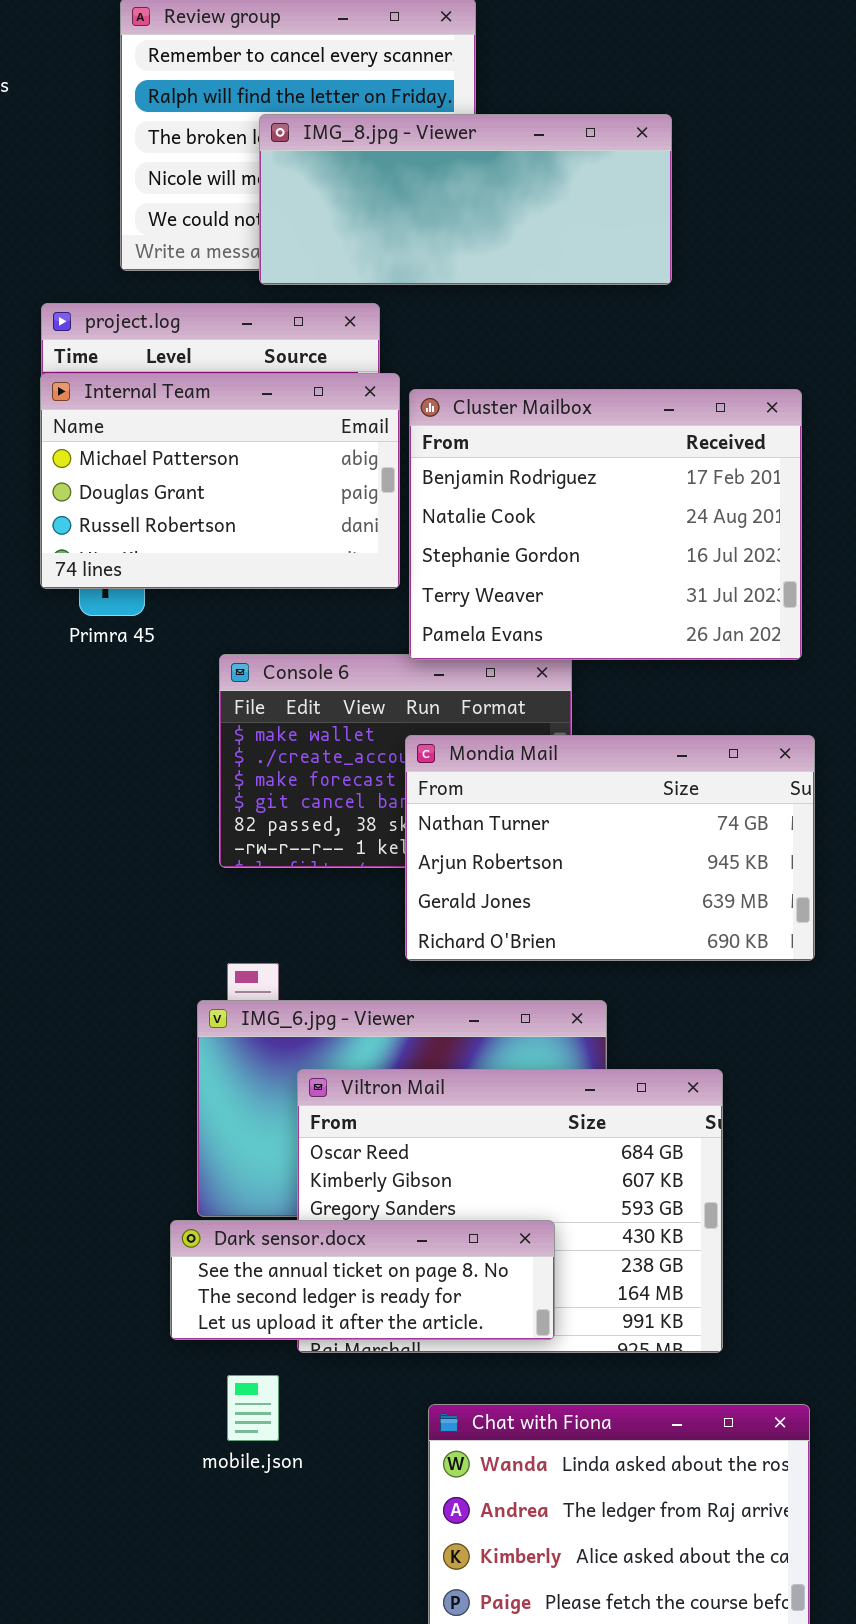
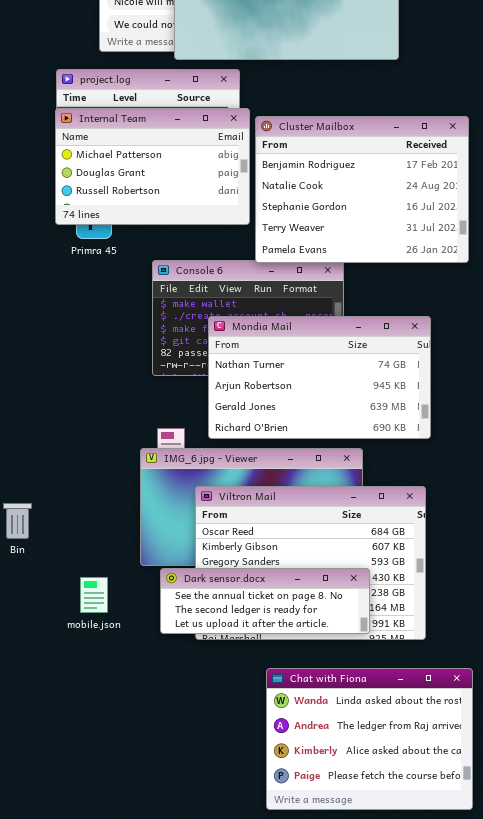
Mondia Mail: [405,735,815,961] -> [208,316,431,439], moved
Dark sensor.docx: [170,1220,555,1340] -> [160,568,370,634], moved
mobile.json: [227,1375,279,1441] -> [80,577,108,613], moved

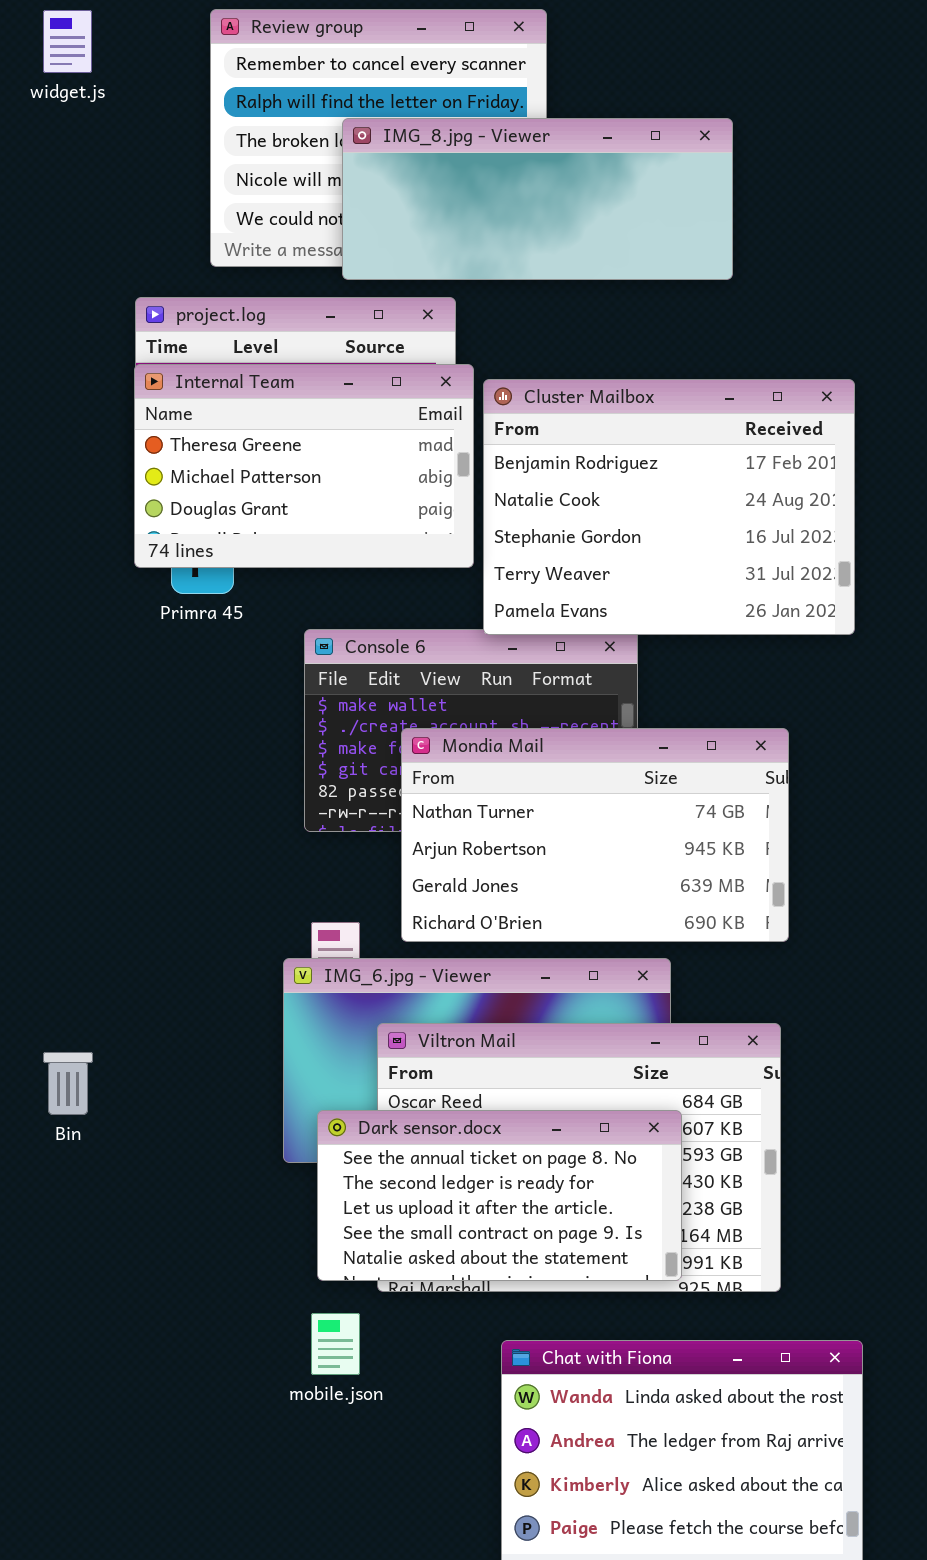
Internal Team: [55,108,250,225] -> [134,364,474,568], scrolled up 1 row
Dark sensor.docx: [160,568,370,634] -> [317,1110,682,1281], resized
mobile.json: [80,577,108,613] -> [311,1313,360,1375], moved

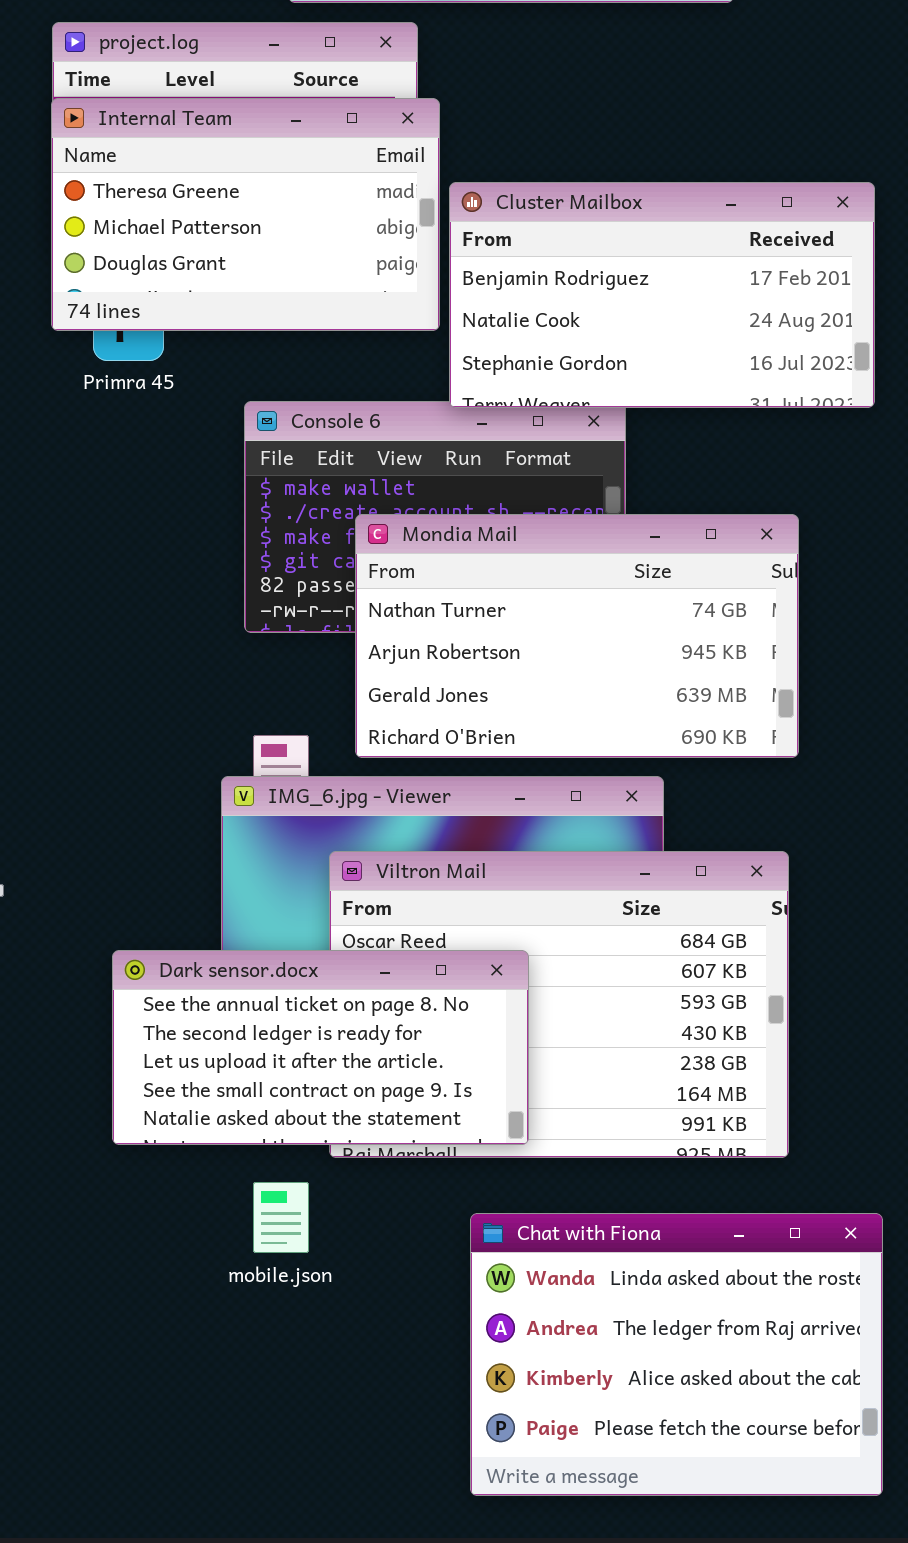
Cluster Mailbox: [483,379,855,635] -> [449,182,875,408], resized
Dark sensor.docx: [317,1110,682,1281] -> [112,950,529,1145], moved

